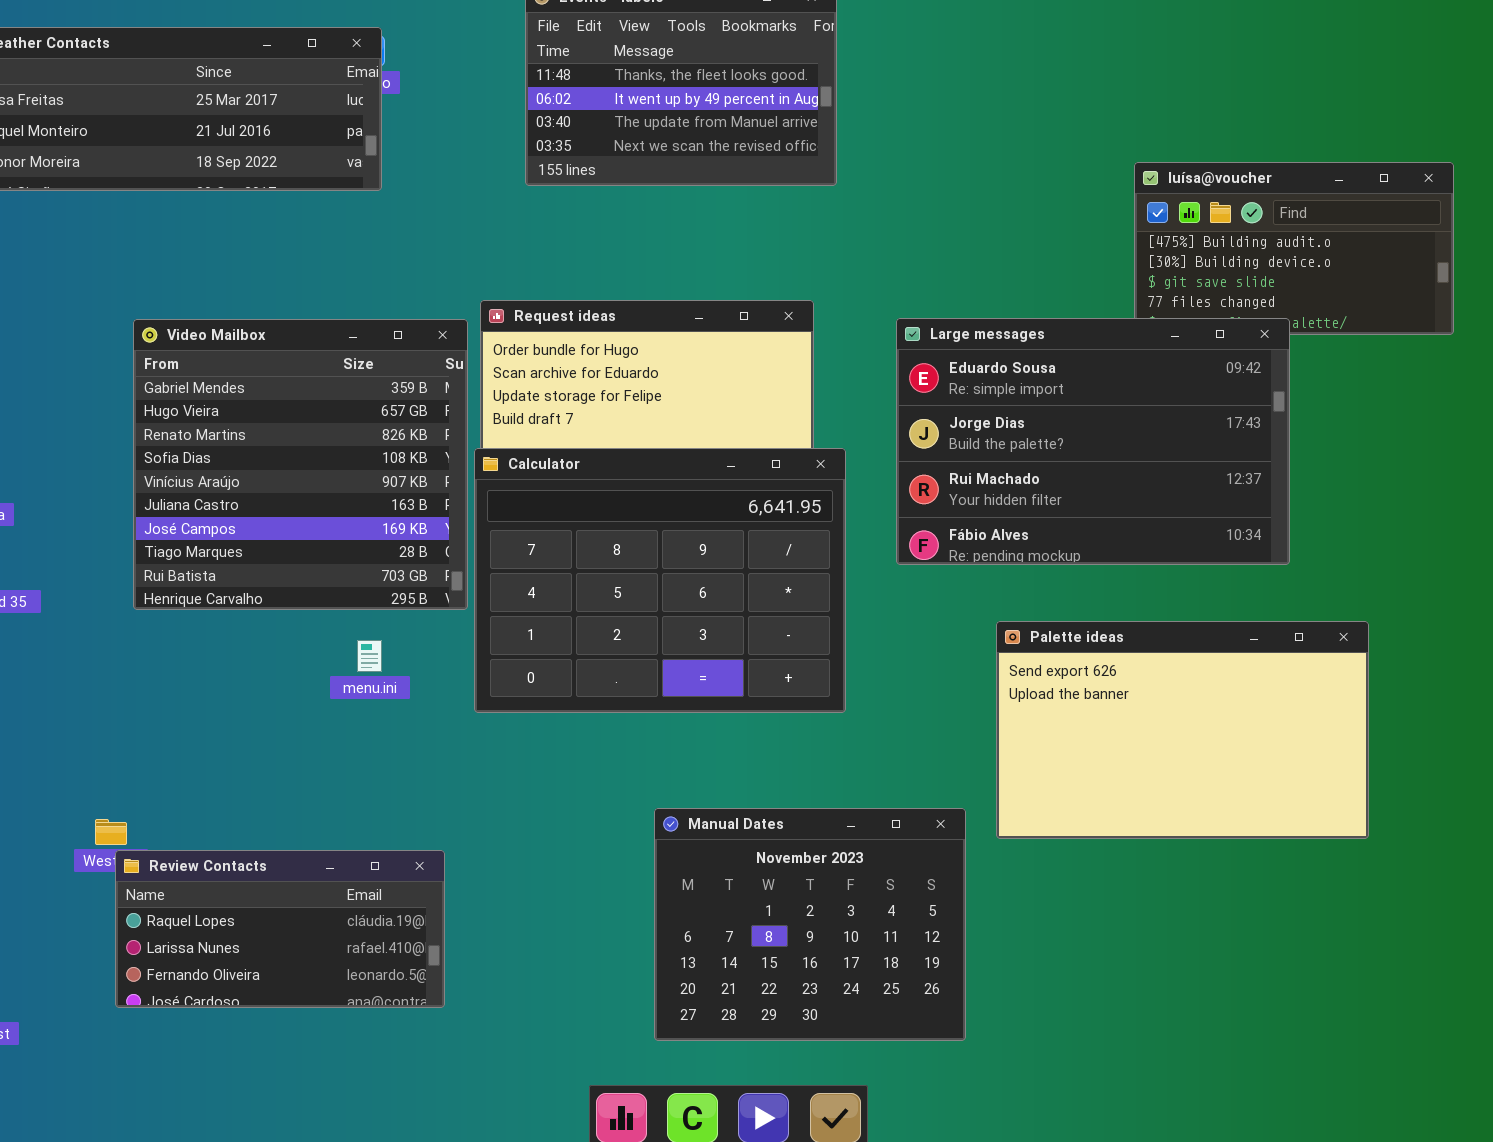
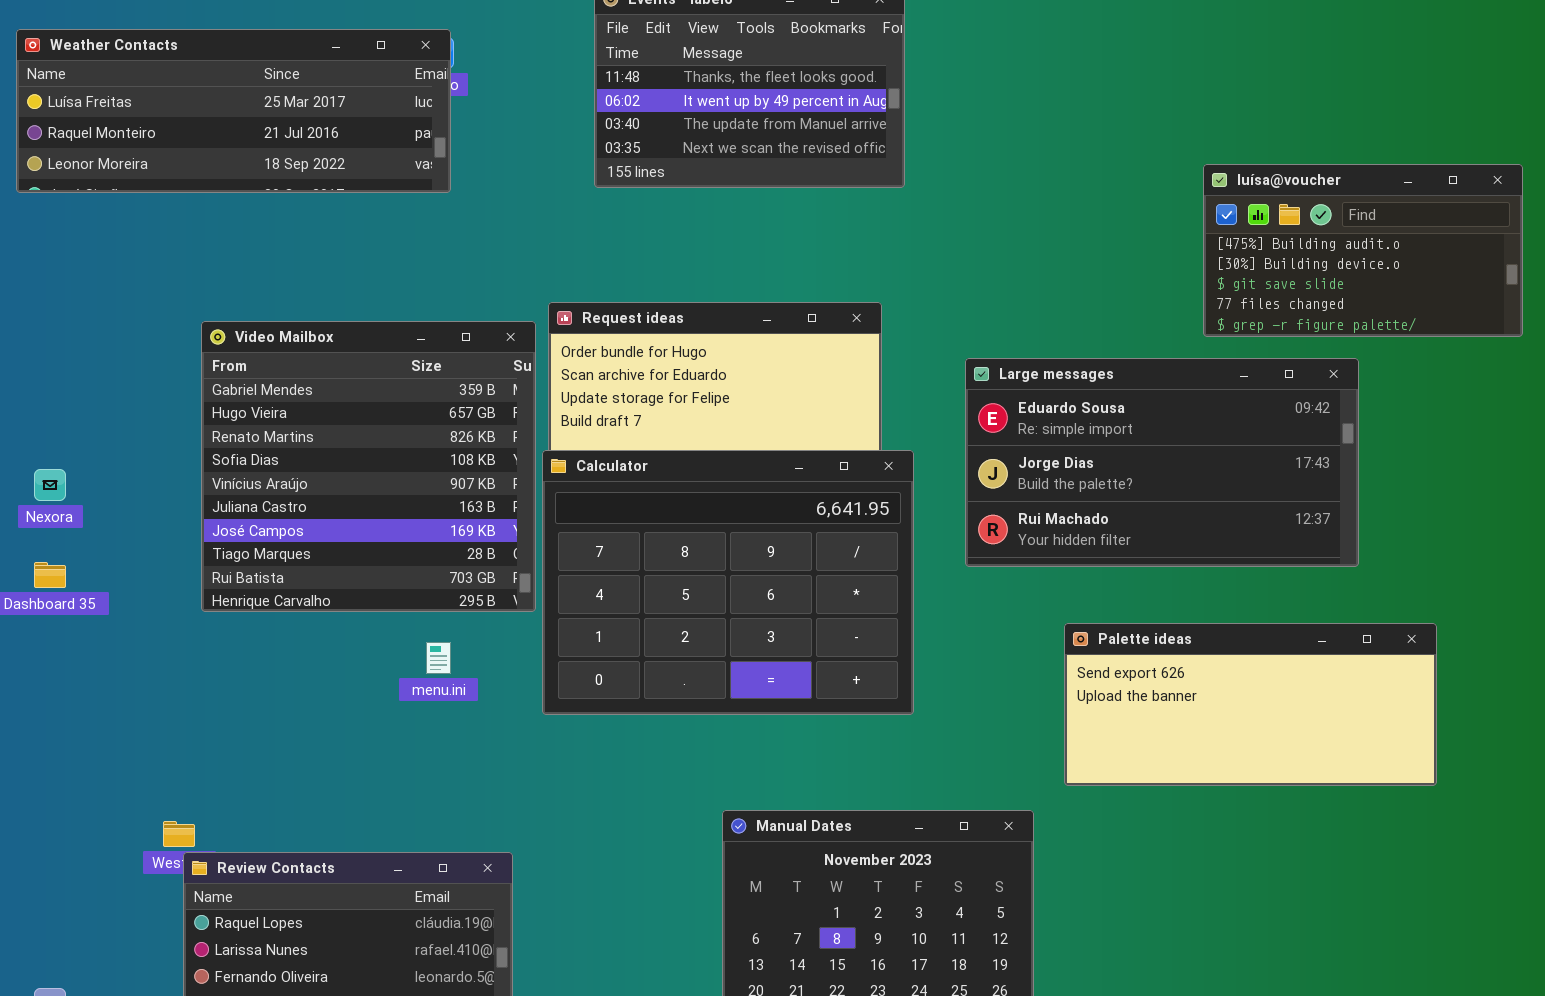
Large messages: [896,318,1290,565] -> [965,358,1359,567], resized
Palette ideas: [996,621,1369,839] -> [1064,623,1437,786], resized

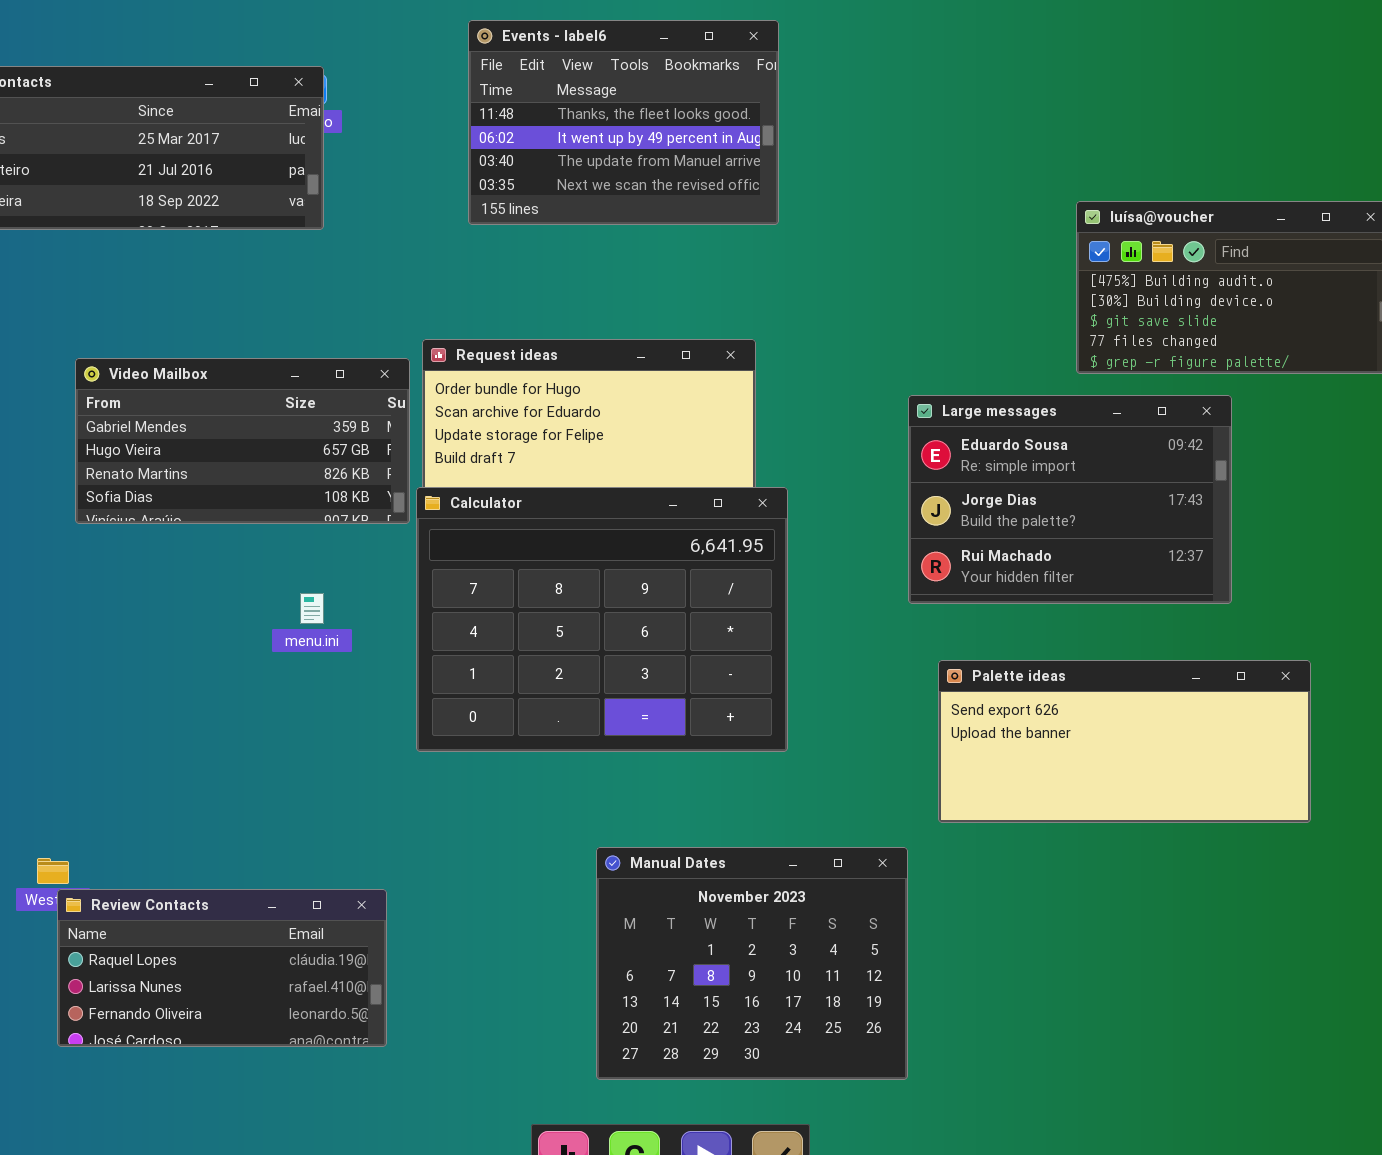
Video Mailbox: [201,321,536,612] -> [75,358,410,524], resized
Large messages: [965,358,1359,567] -> [908,395,1232,604], resized
menu.ini: [426,642,451,674] -> [300,593,324,624], moved

